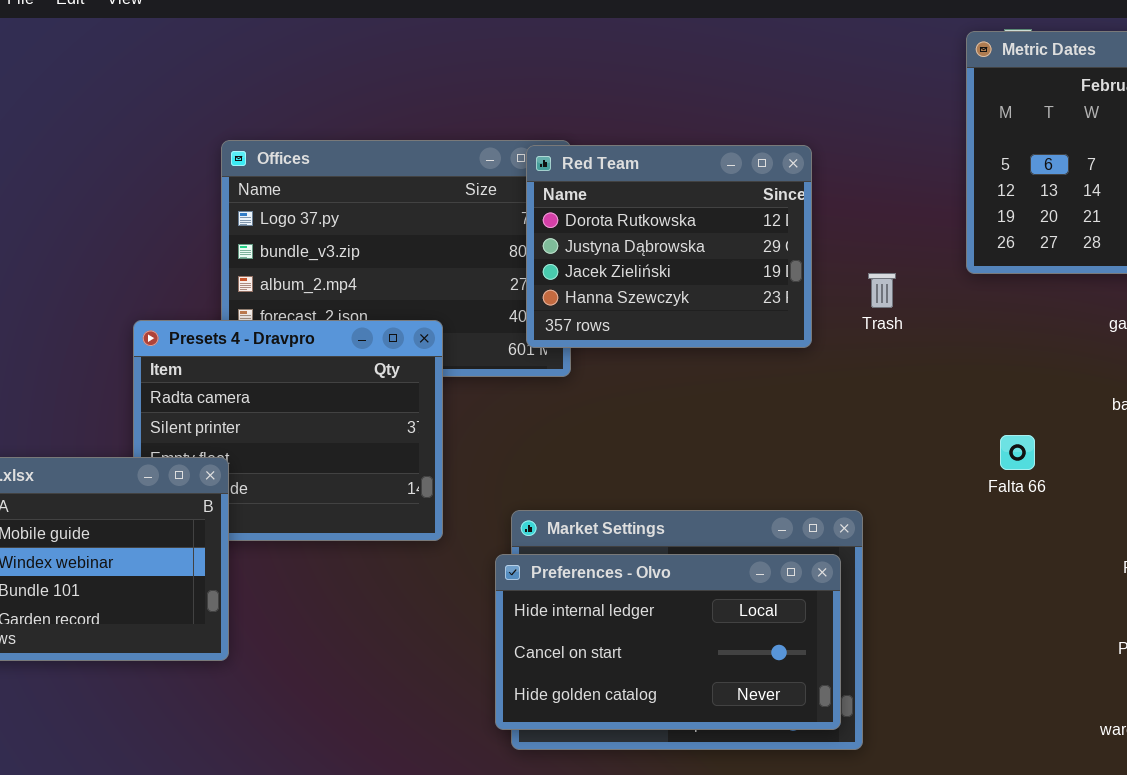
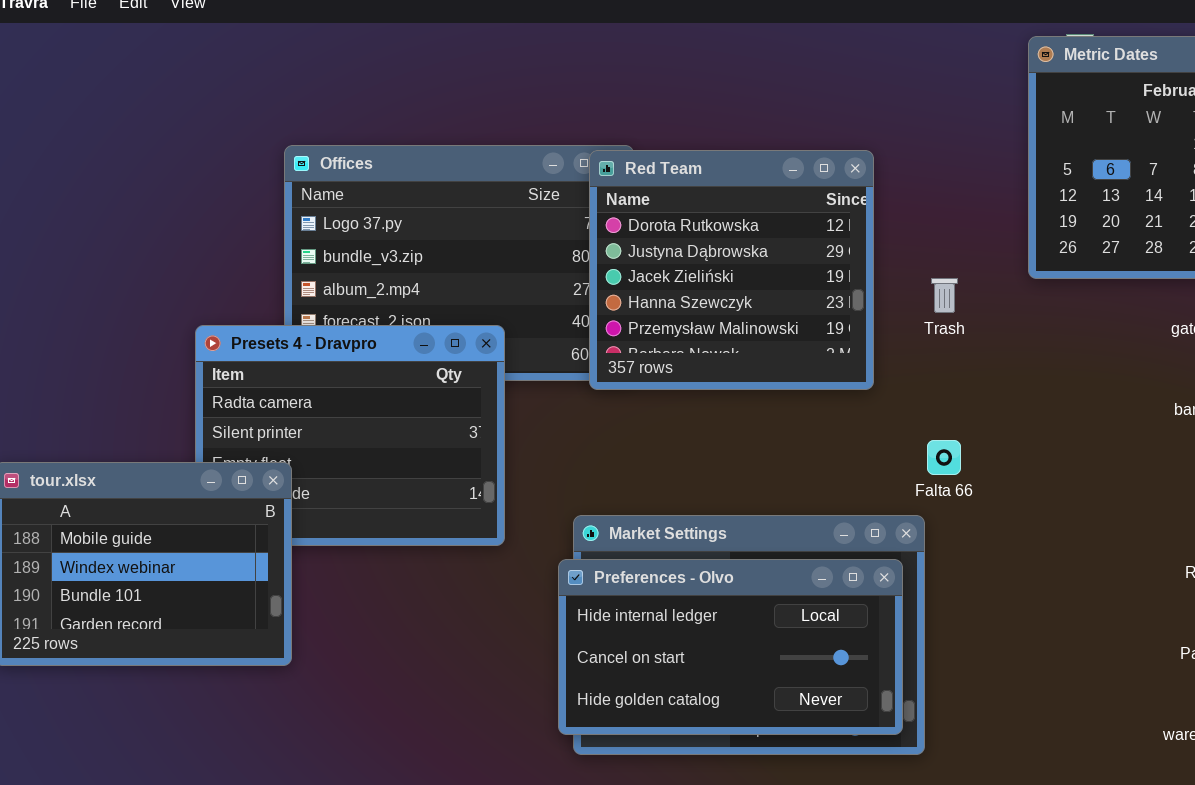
Red Team: [526,145,812,348] -> [589,150,874,390], resized
Falta 66: [1000,435,1035,470] -> [927,440,961,475], moved

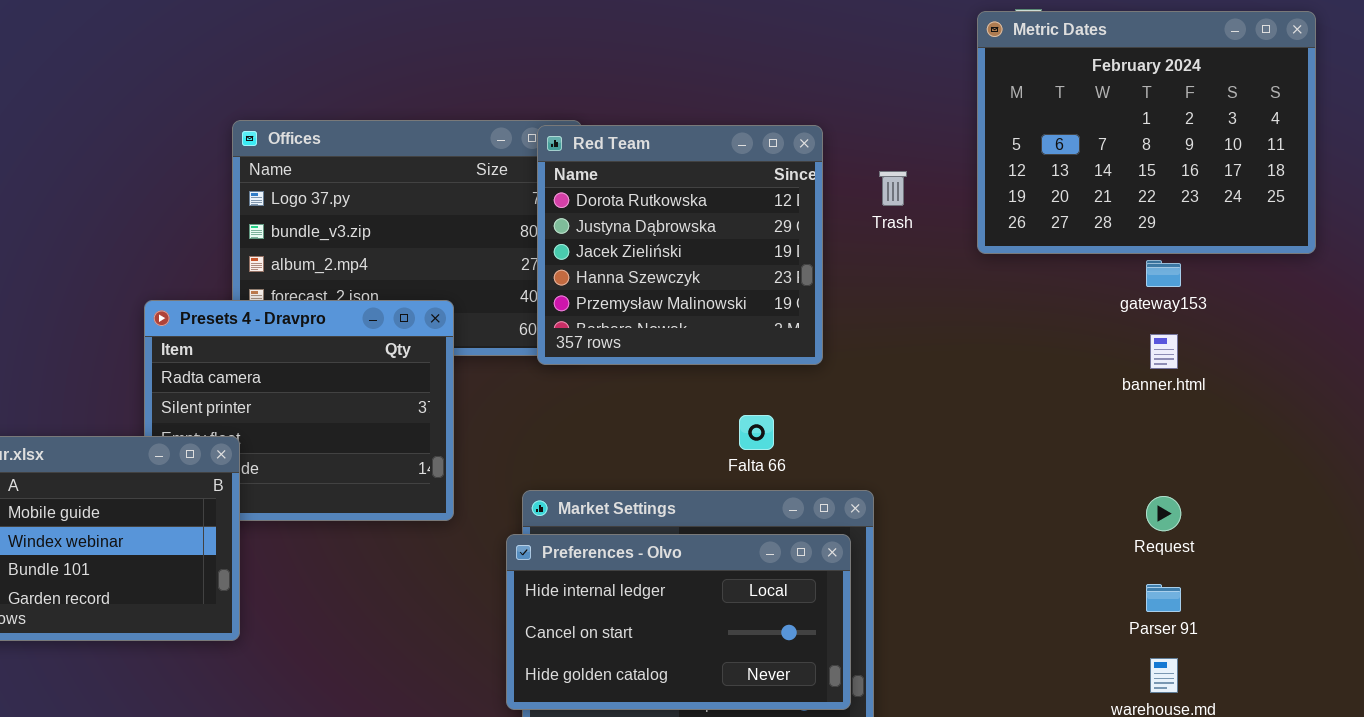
Trash: [931,278,958,313] -> [879,171,907,206], moved
Falta 66: [927,440,961,475] -> [739,415,774,450], moved

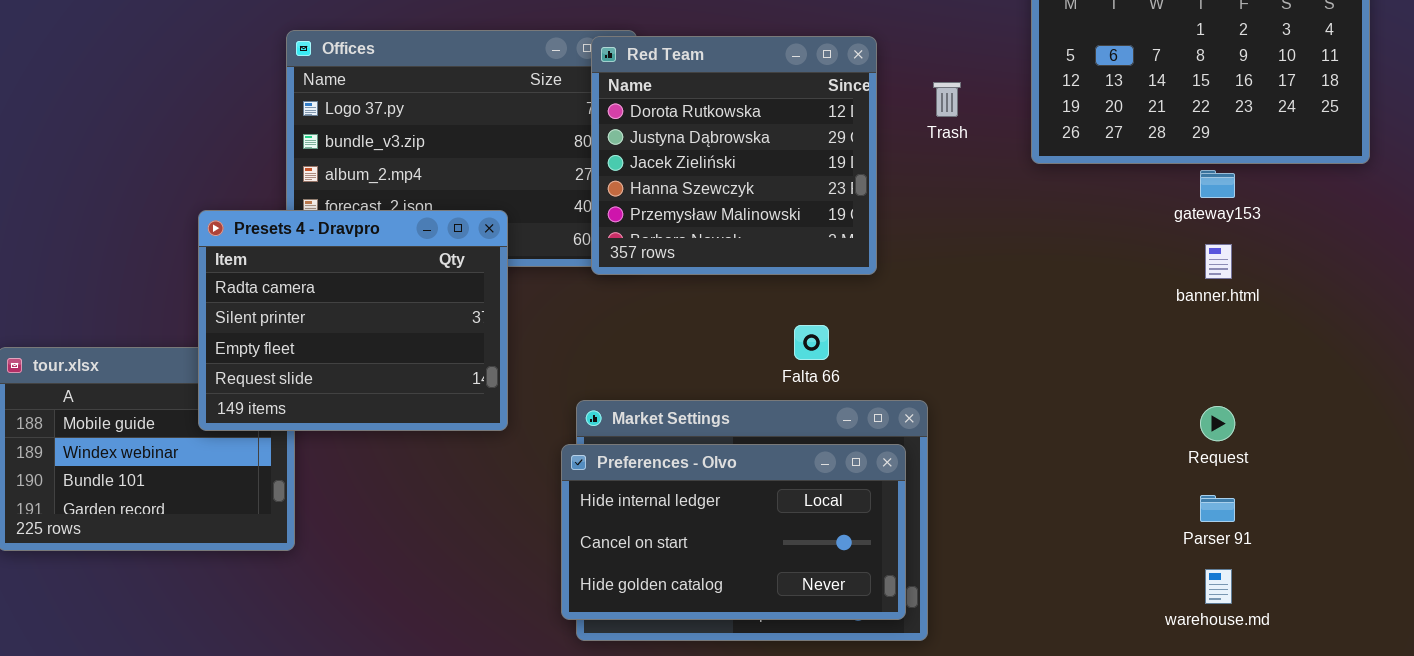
Presets 4 - Dravpro: [144,300,454,521] -> [198,210,508,431], raised

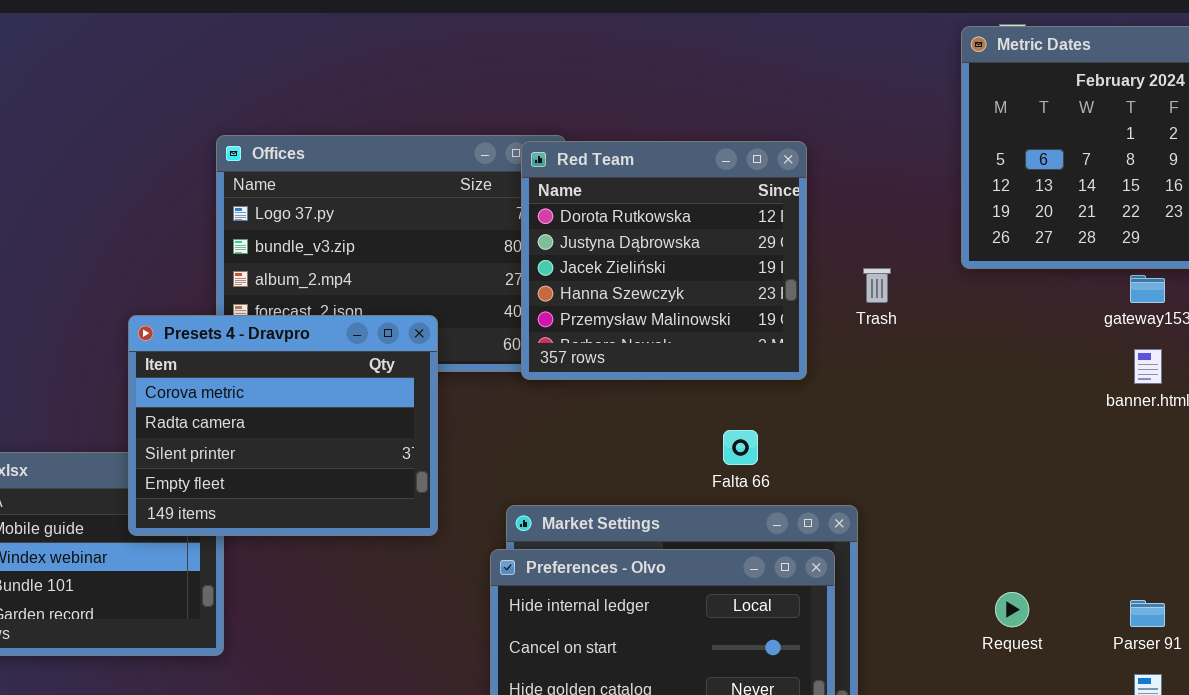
Trash: [933,82,961,117] -> [863,268,891,303], moved
Presets 4 - Dravpro: [198,210,508,431] -> [128,315,438,536], scrolled up 1 row
Request: [1200,406,1235,441] -> [995,592,1029,627], moved

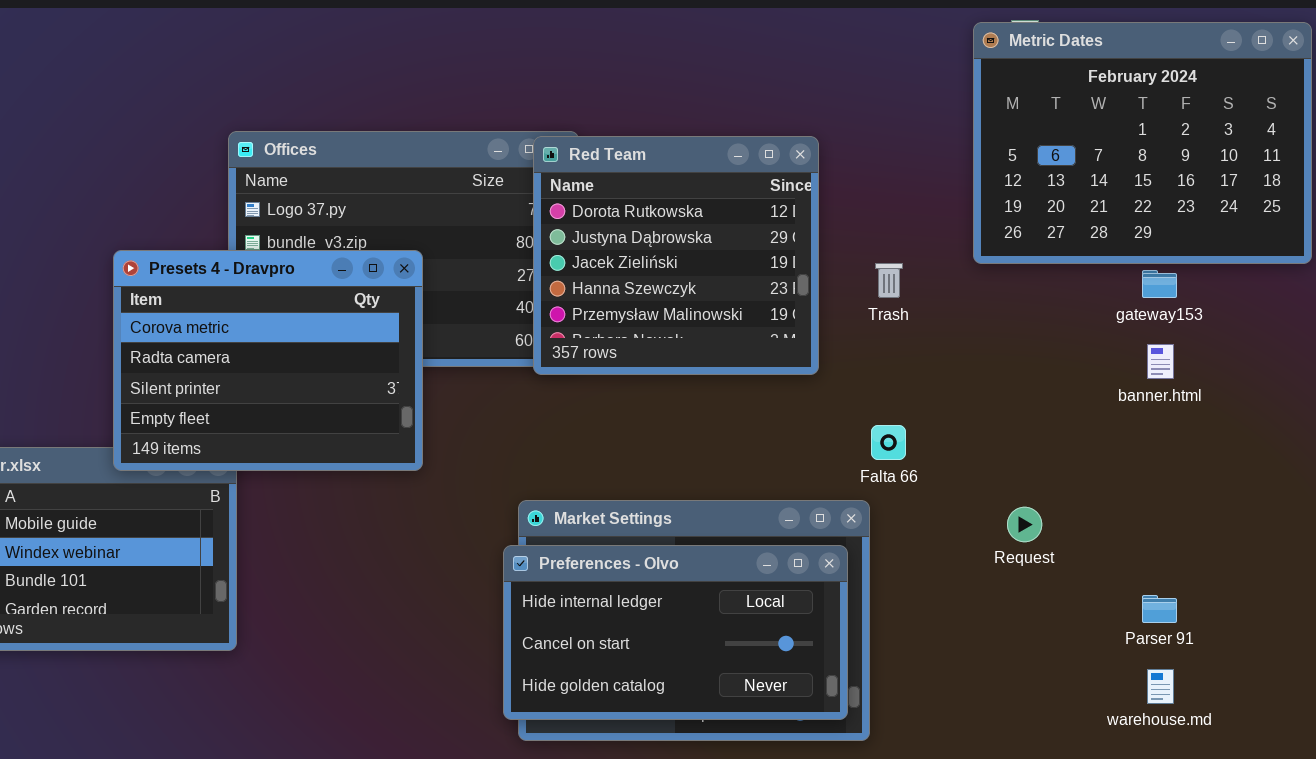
Presets 4 - Dravpro: [128,315,438,536] -> [113,250,423,471], moved
Falta 66: [723,430,758,465] -> [871,425,906,460], moved
Request: [995,592,1029,627] -> [1007,507,1042,542], moved

